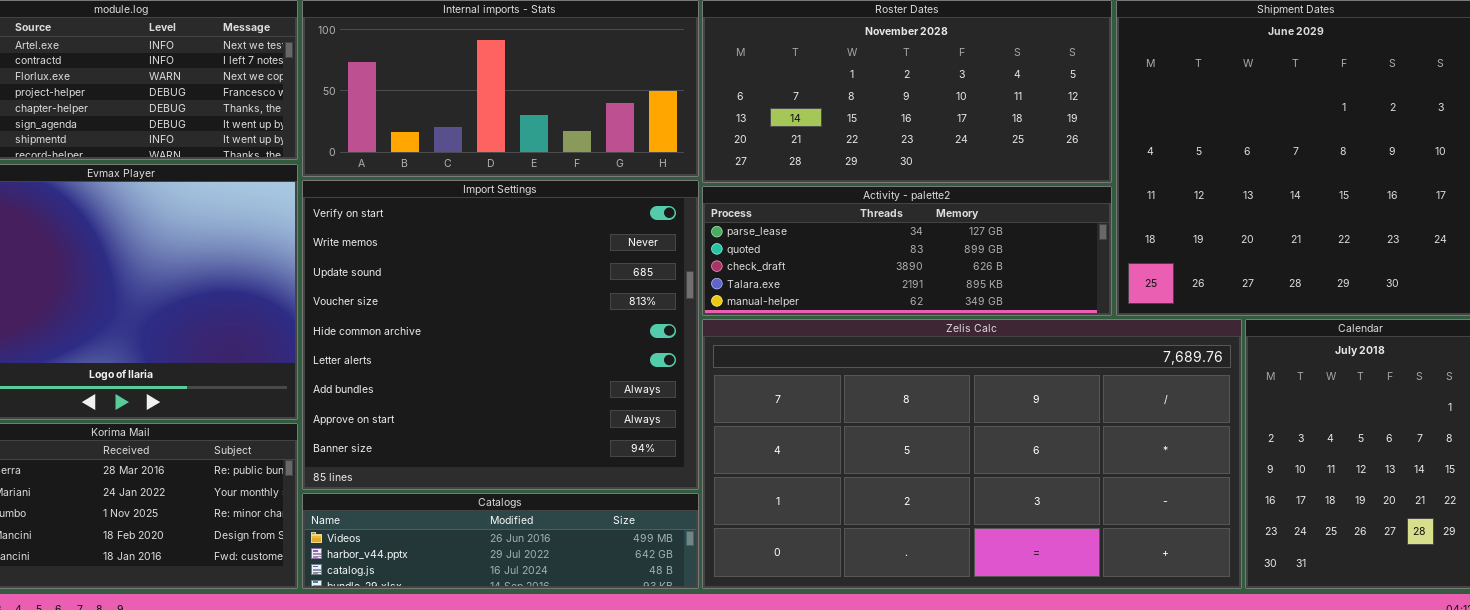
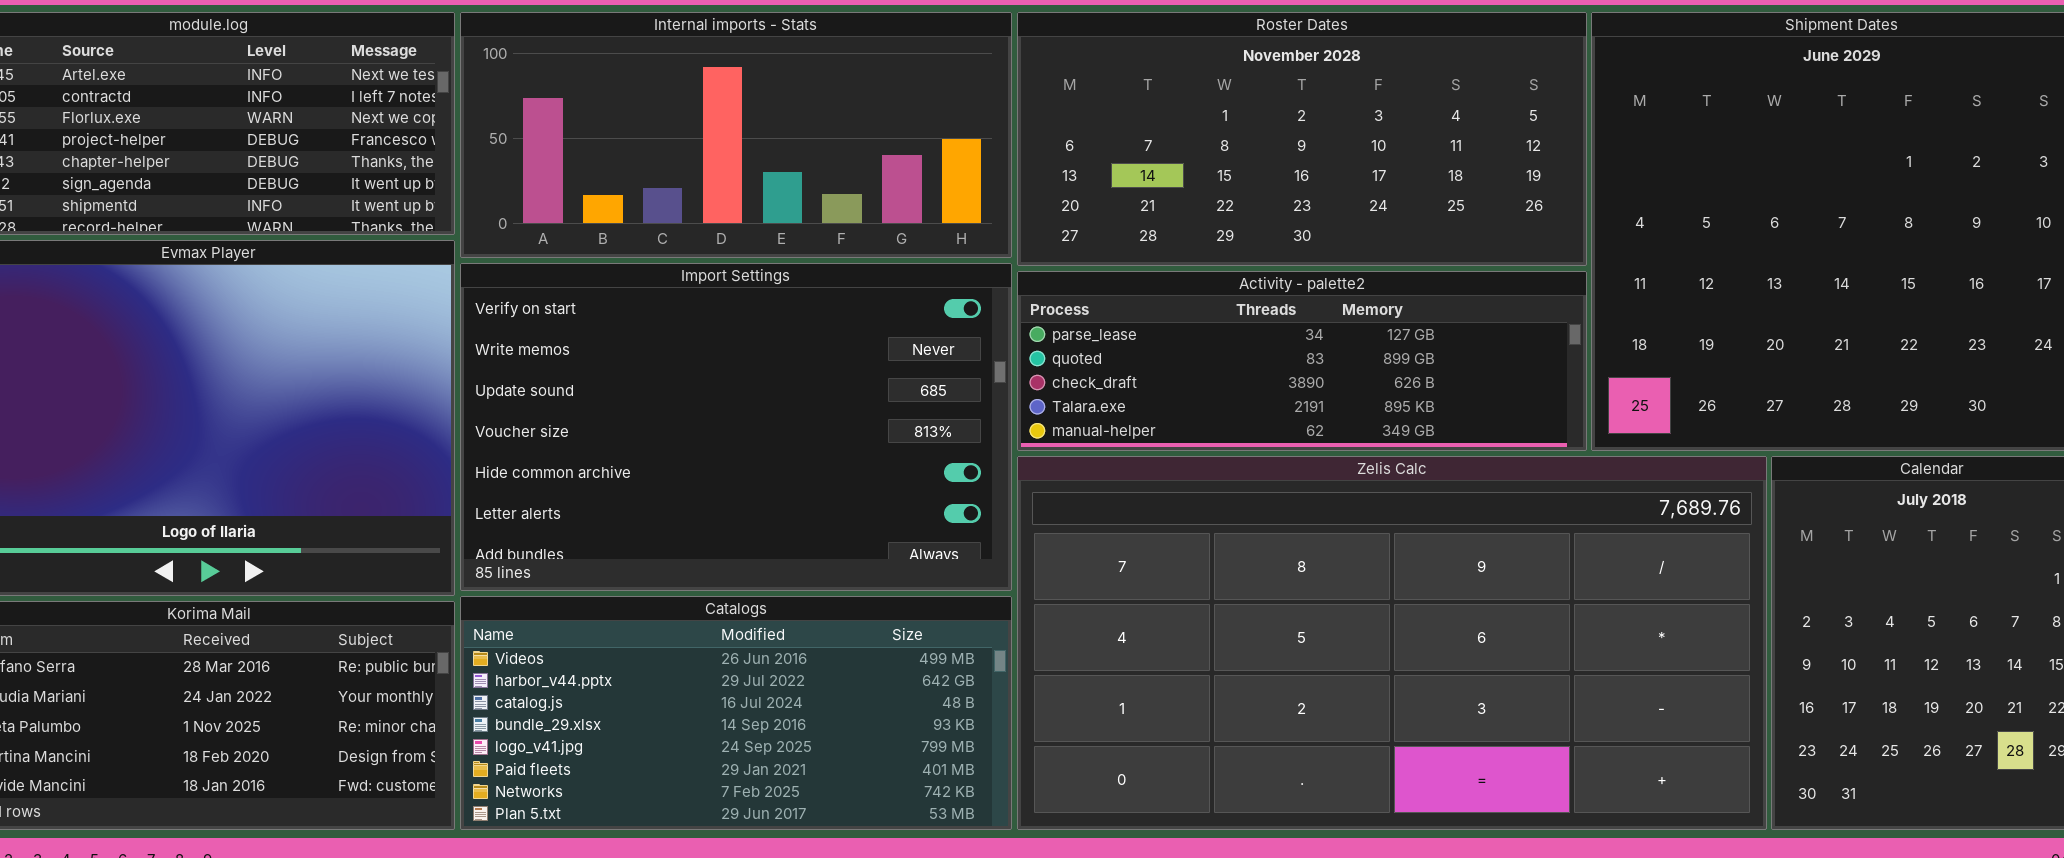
Import Settings: [302,180,699,490] -> [460,263,1012,591], resized
Catalogs: [302,493,699,589] -> [460,596,1012,830], resized

